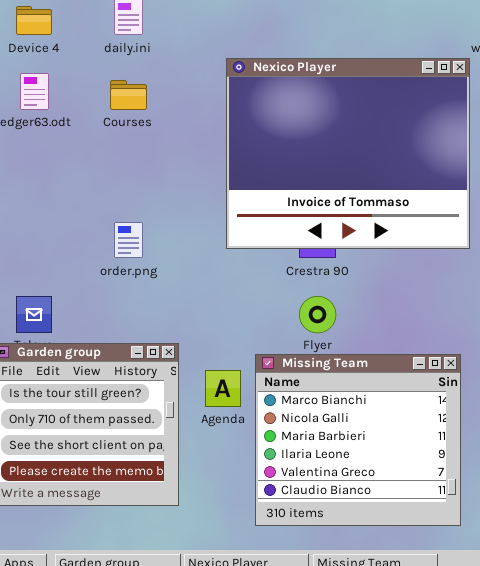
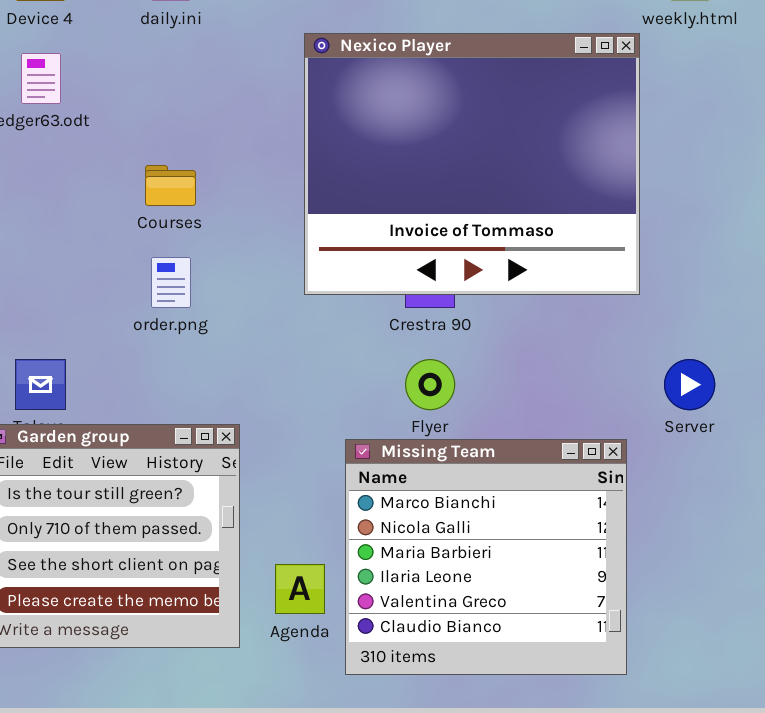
Courses: [110,80,147,110] -> [145,165,196,206], moved
Agenda: [205,370,241,407] -> [275,564,325,614], moved

